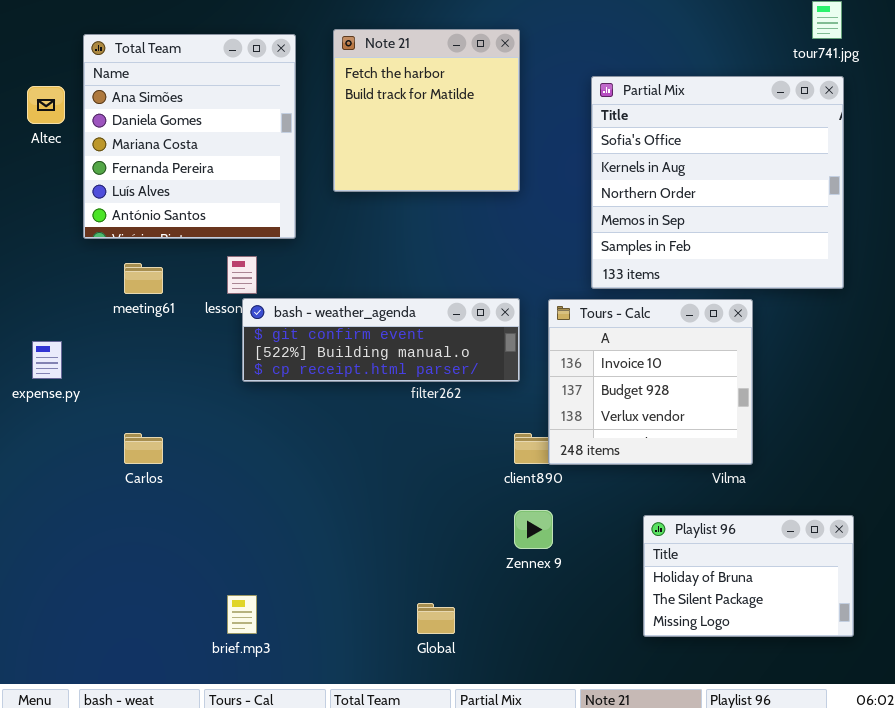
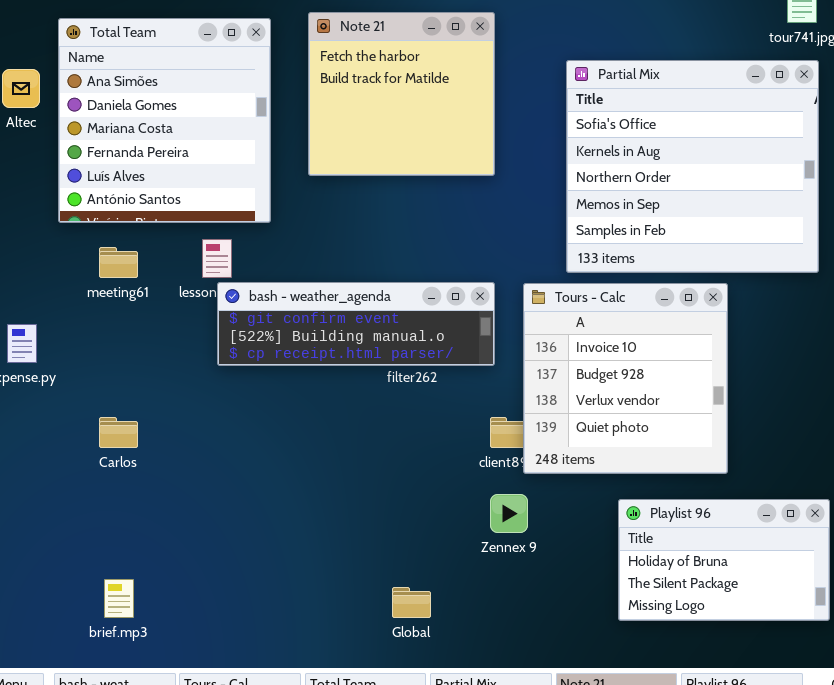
Tours - Calc: [548,299,753,465] -> [523,283,728,474], resized
brief.mp3: [227,595,257,634] -> [104,579,134,618], moved

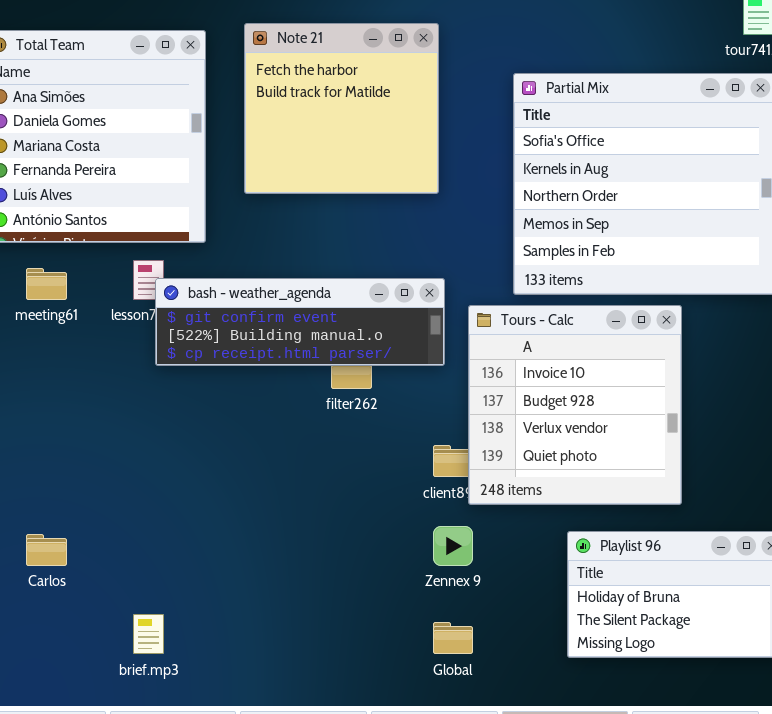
bash - weather_agenda: [217,282,495,366] -> [155,278,445,366], moved
Carlos: [99,417,138,448] -> [26,534,67,566], moved
brief.mp3: [104,579,134,618] -> [133,614,164,654], moved
Global: [392,587,431,618] -> [433,622,473,654], moved

